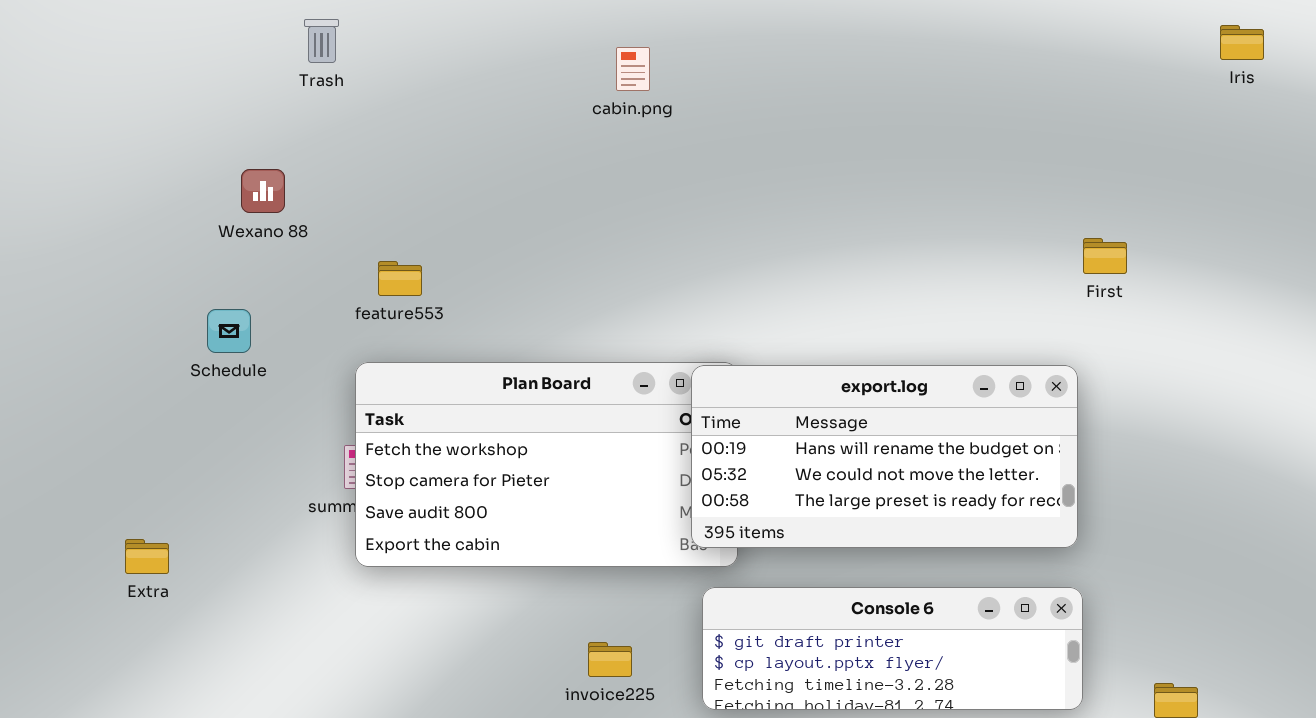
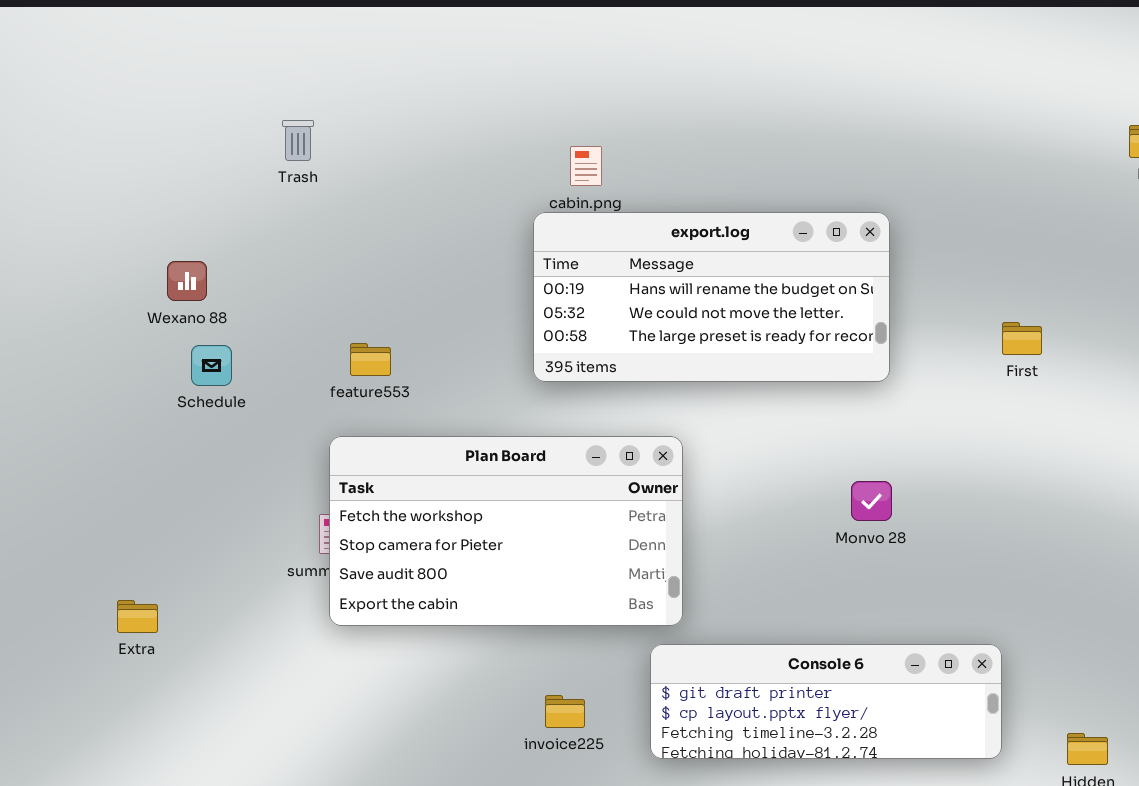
Wexano 88: [241,169,285,213] -> [167,261,207,301], moved
Schedule: [207,309,251,353] -> [191,345,232,386], moved
export.log: [691,365,1078,548] -> [533,212,890,382], moved

